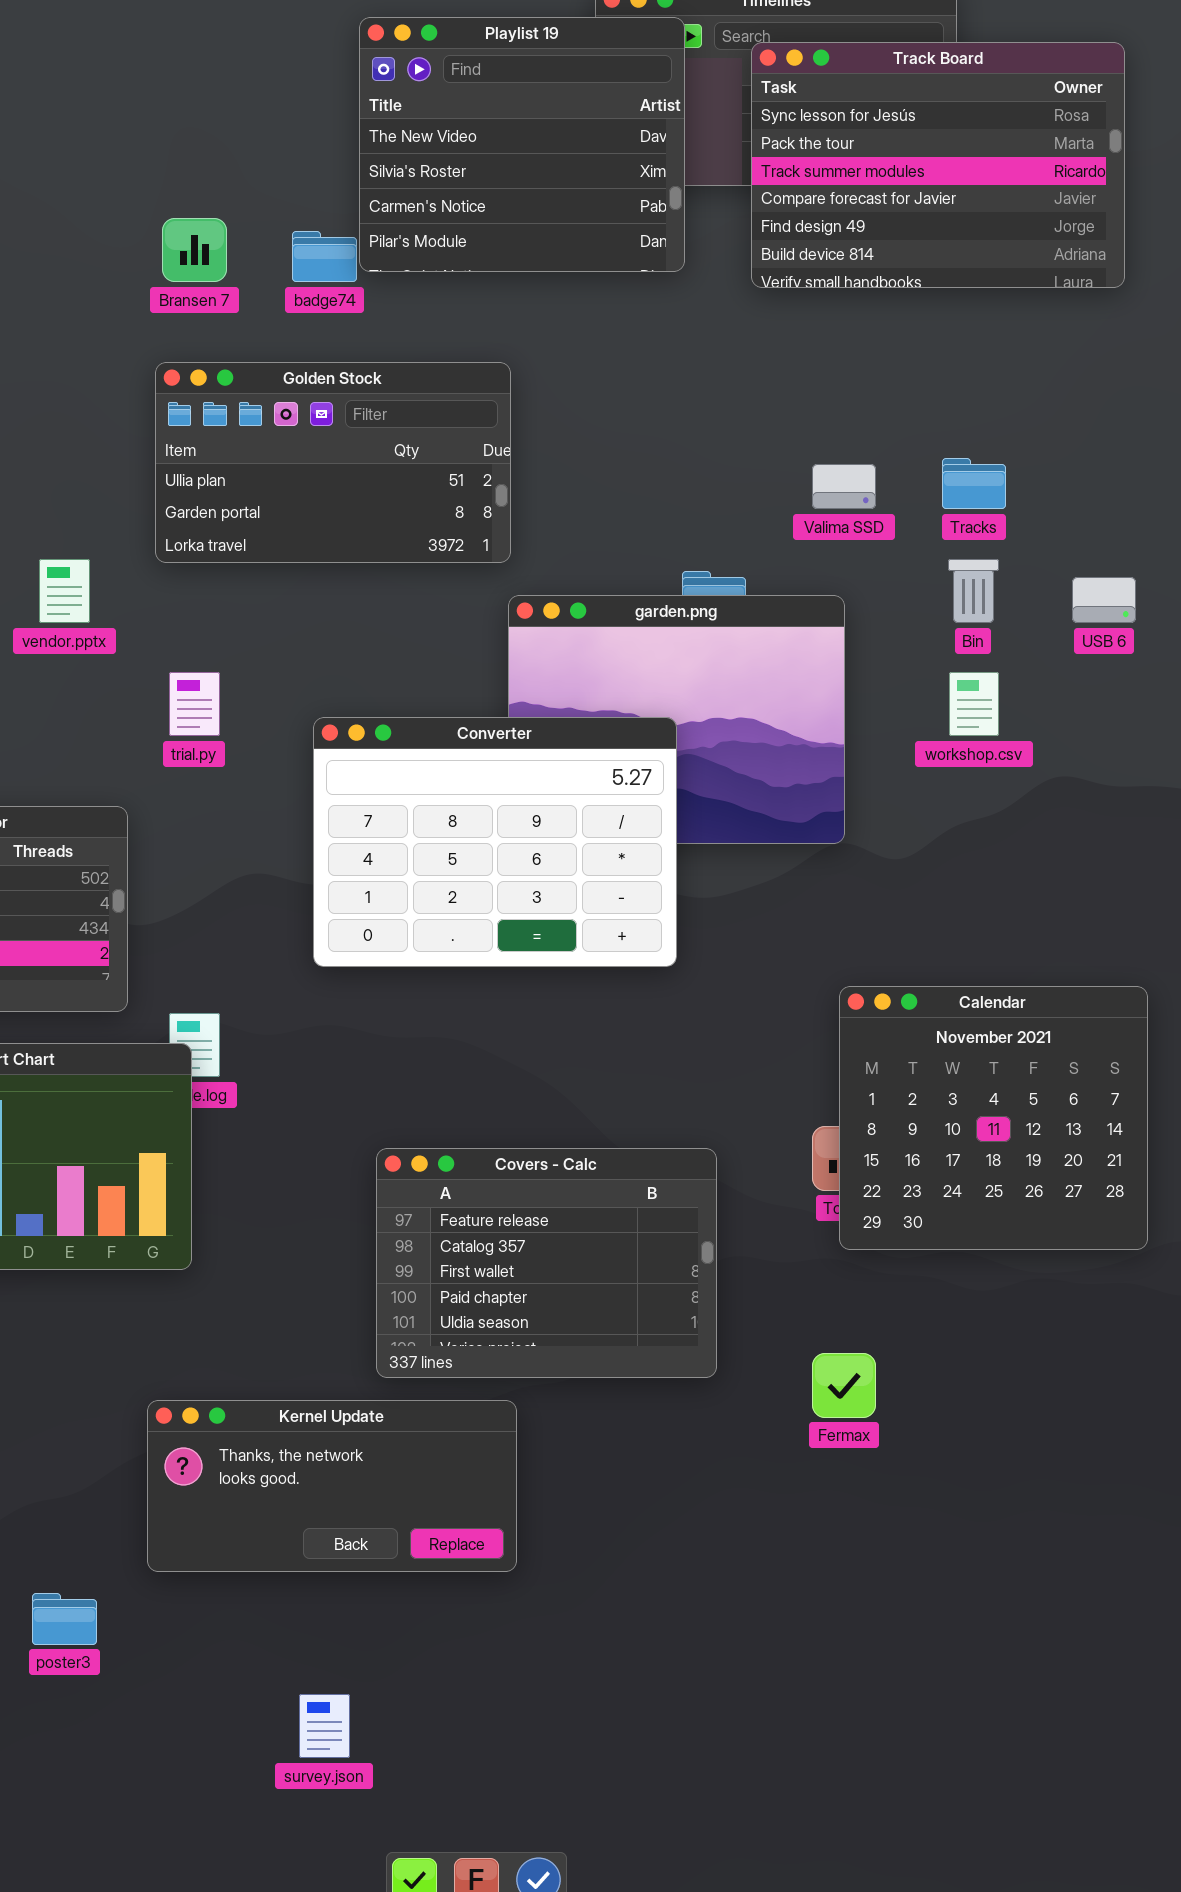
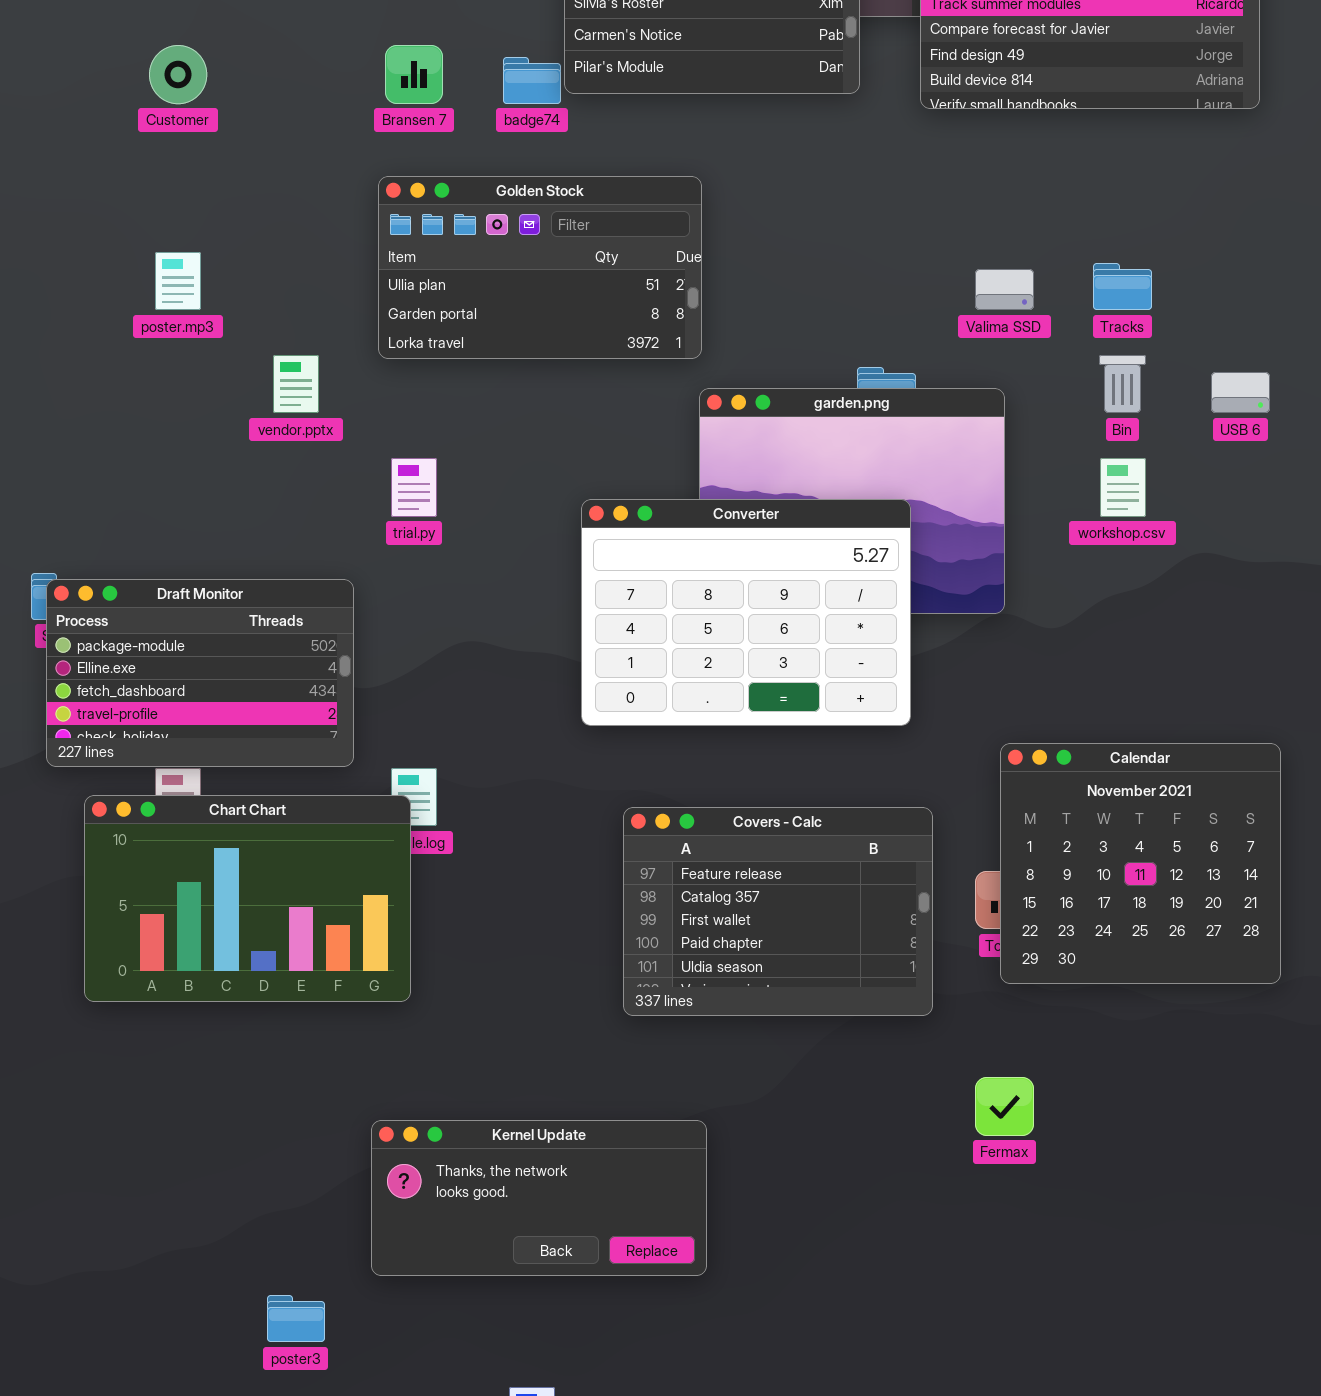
Converter: [313,717,677,967] -> [581,499,911,726], moved
Covers - Calc: [376,1148,717,1378] -> [623,807,933,1016], moved

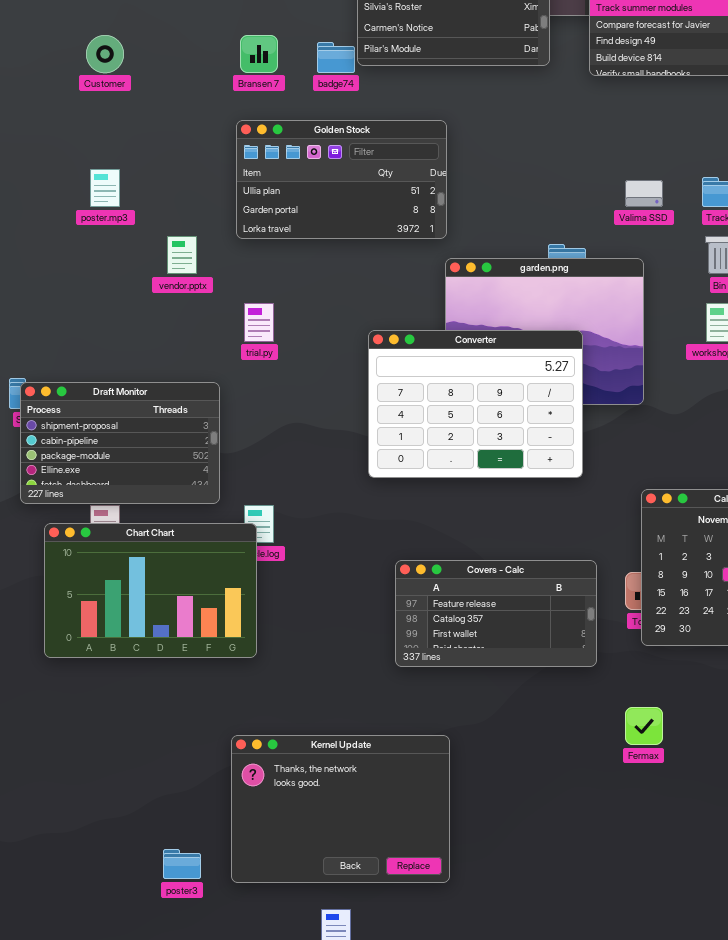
Draft Monitor: [46,579,354,767] -> [20,382,220,504], scrolled up 2 rows
Covers - Calc: [623,807,933,1016] -> [395,560,597,667], resized
Kernel Update: [371,1120,707,1276] -> [231,735,450,883], resized

